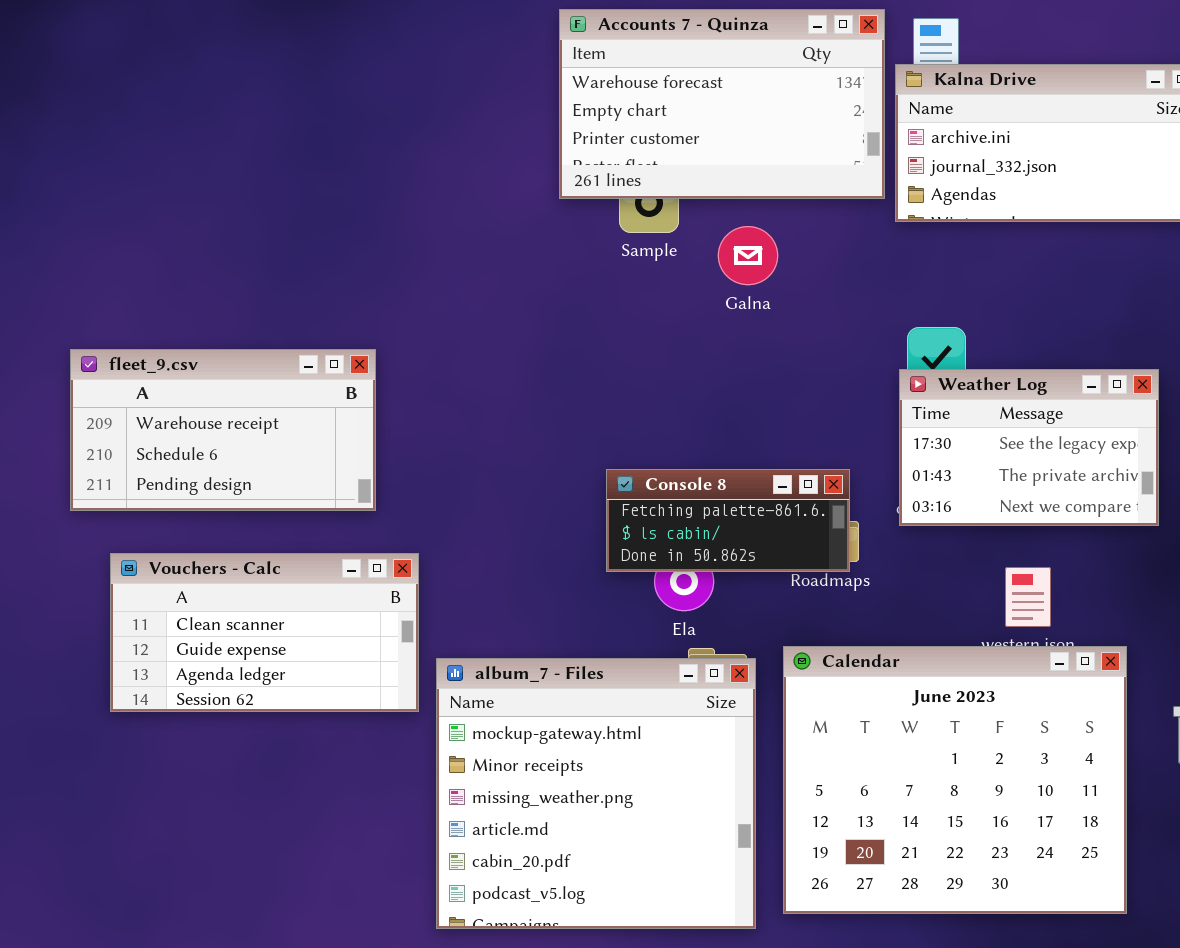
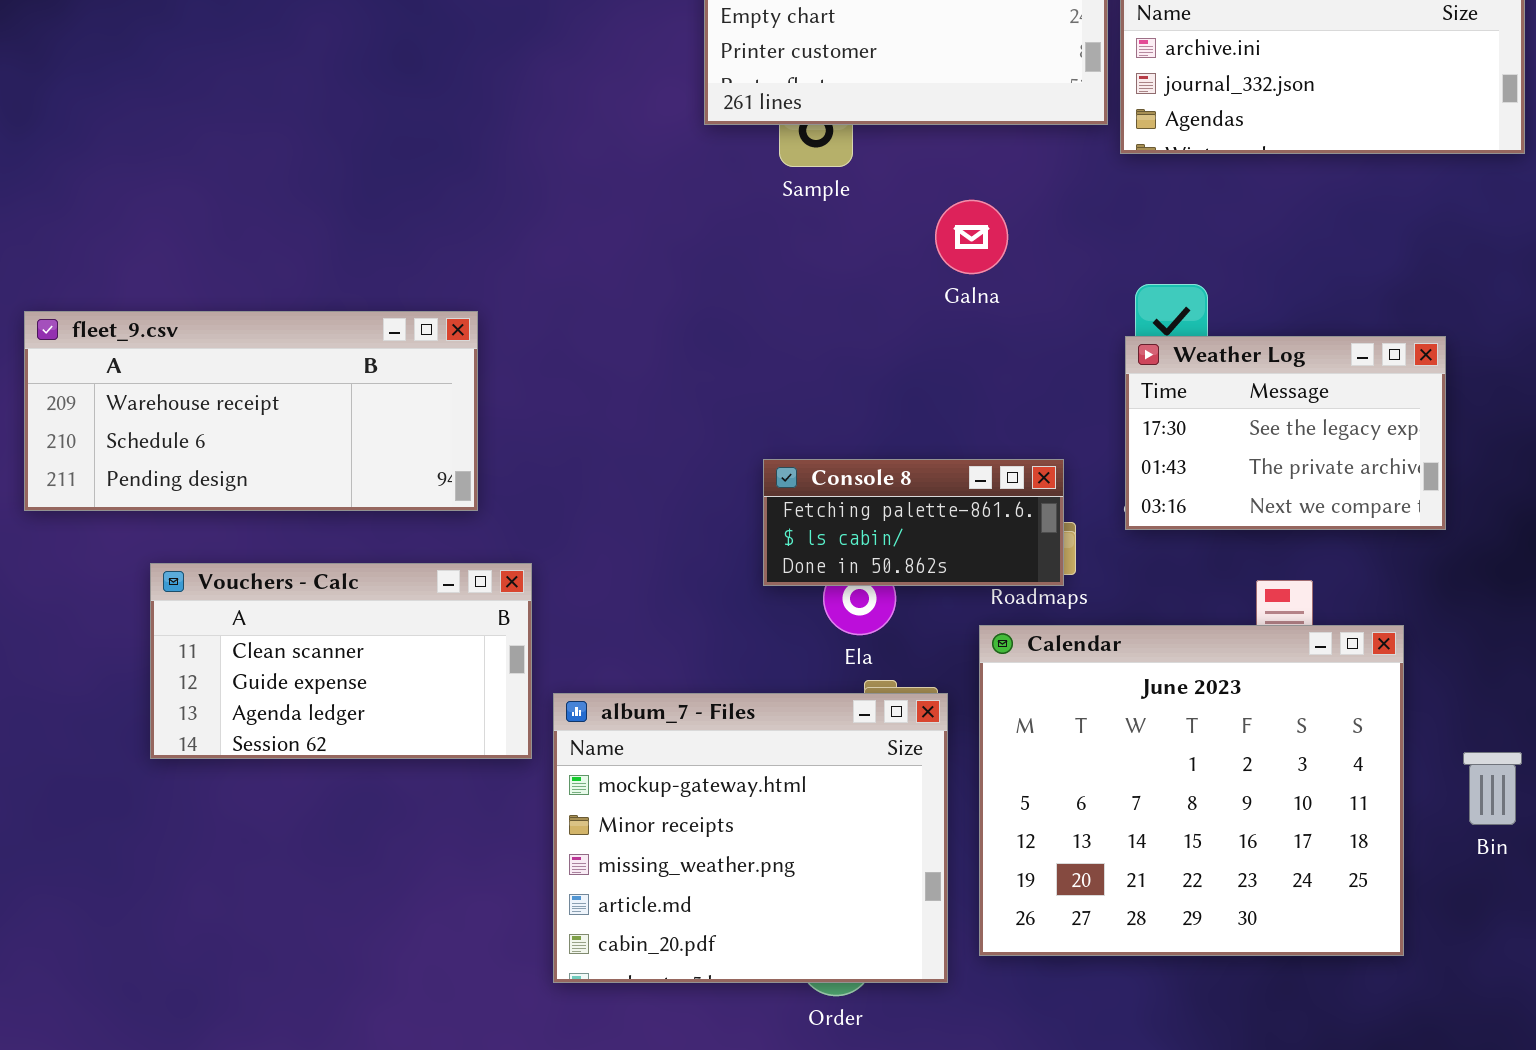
Galna: [718,226,778,285] -> [935,200,1008,274], moved
fleet_9.csv: [70,349,376,511] -> [24,311,478,511], resized
Calendar: [783,646,1127,914] -> [979,625,1404,956], moved
album_7 - Files: [436,658,756,929] -> [553,693,948,983], resized

